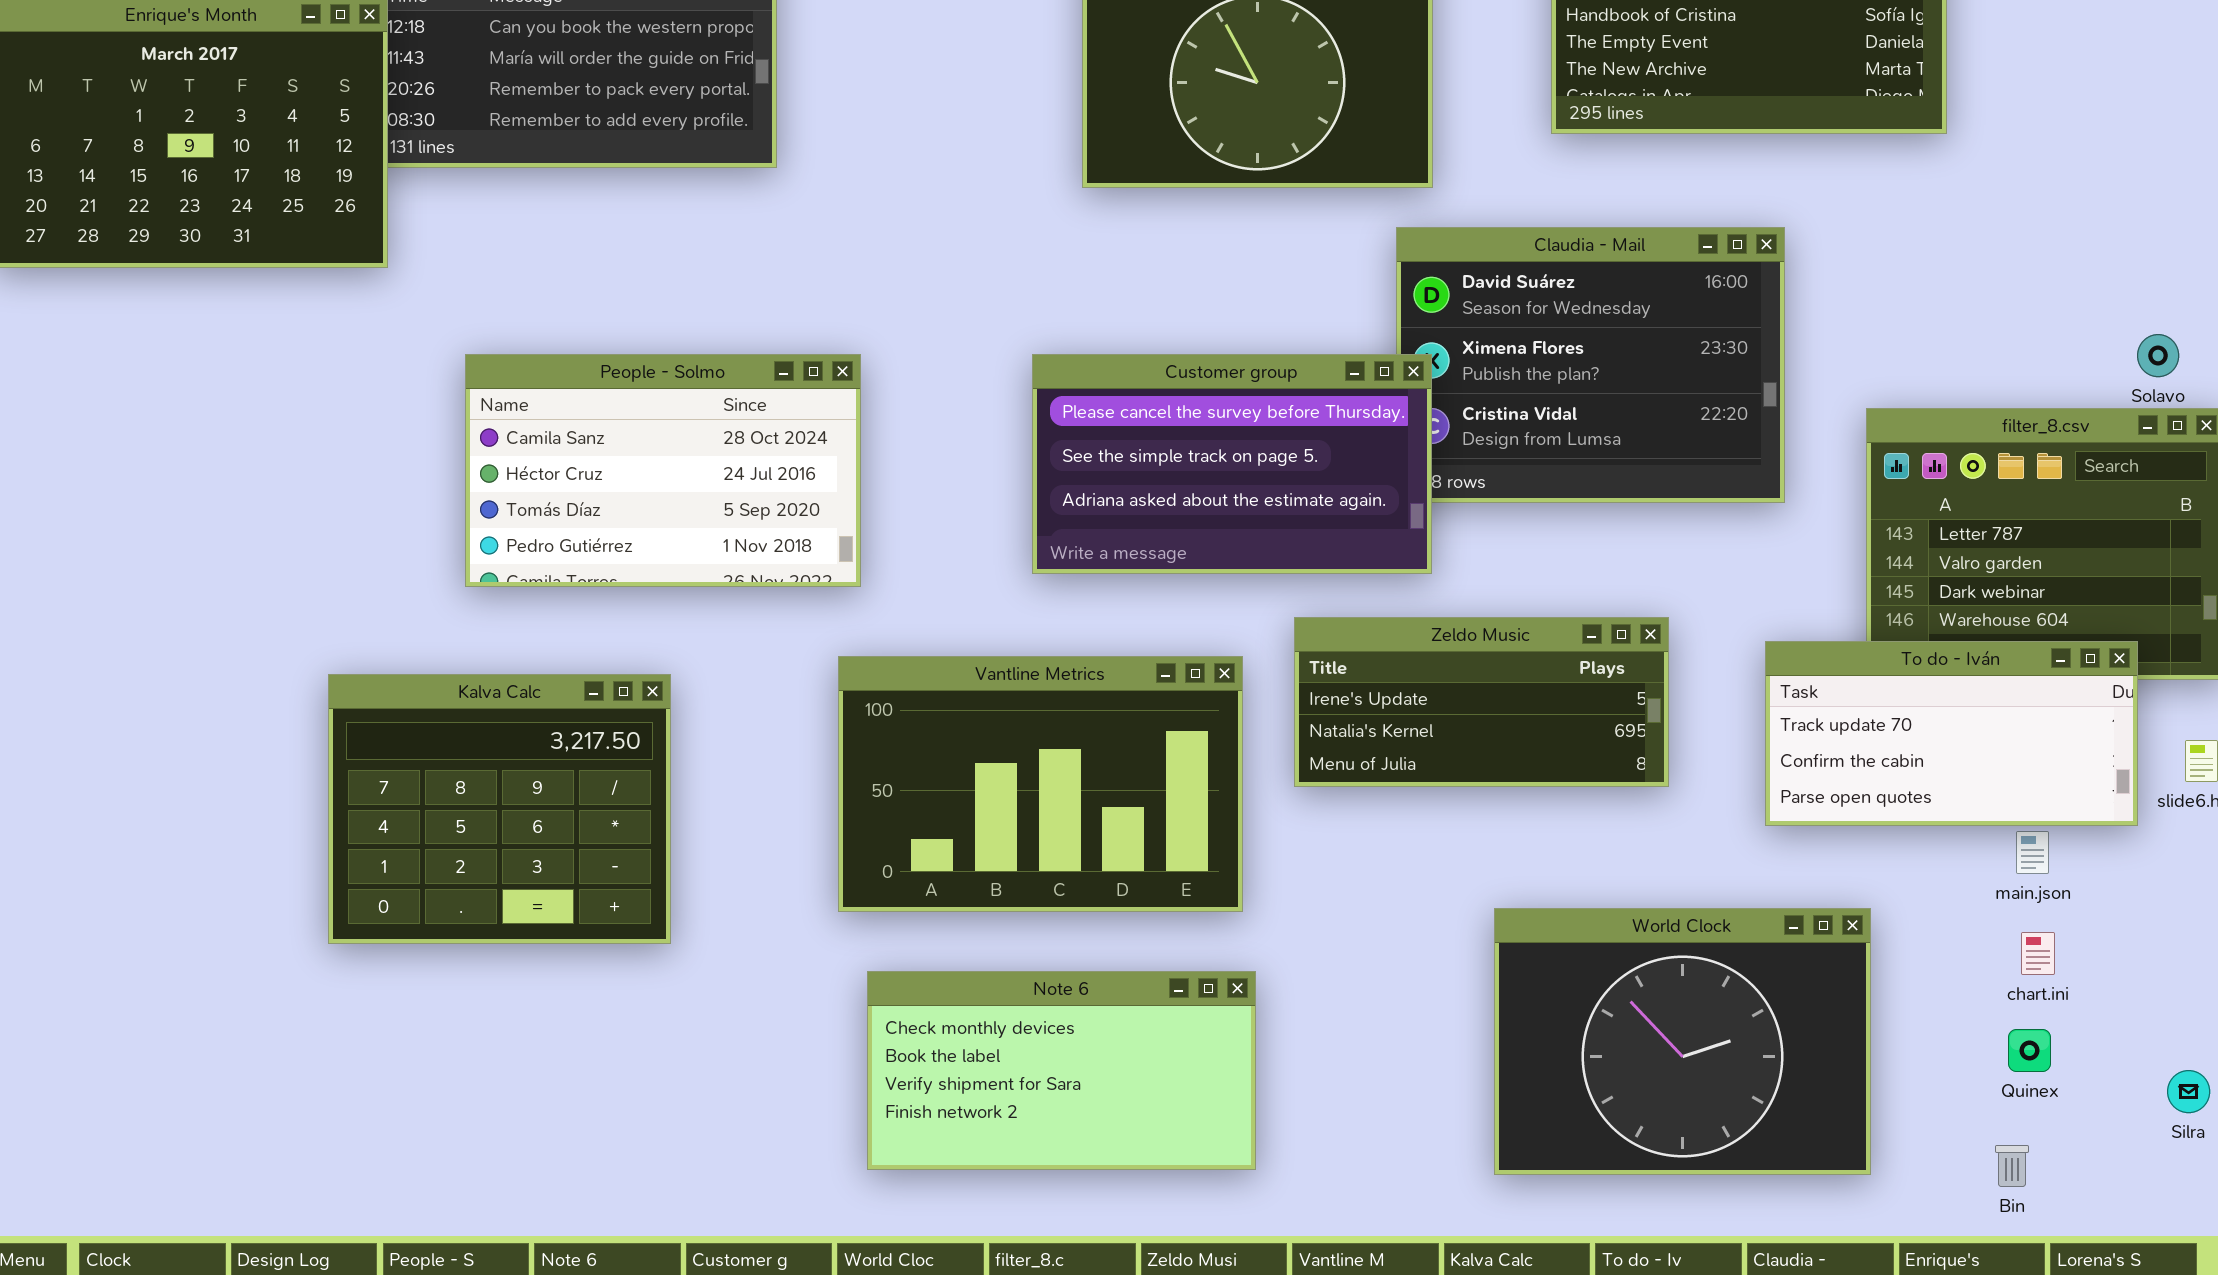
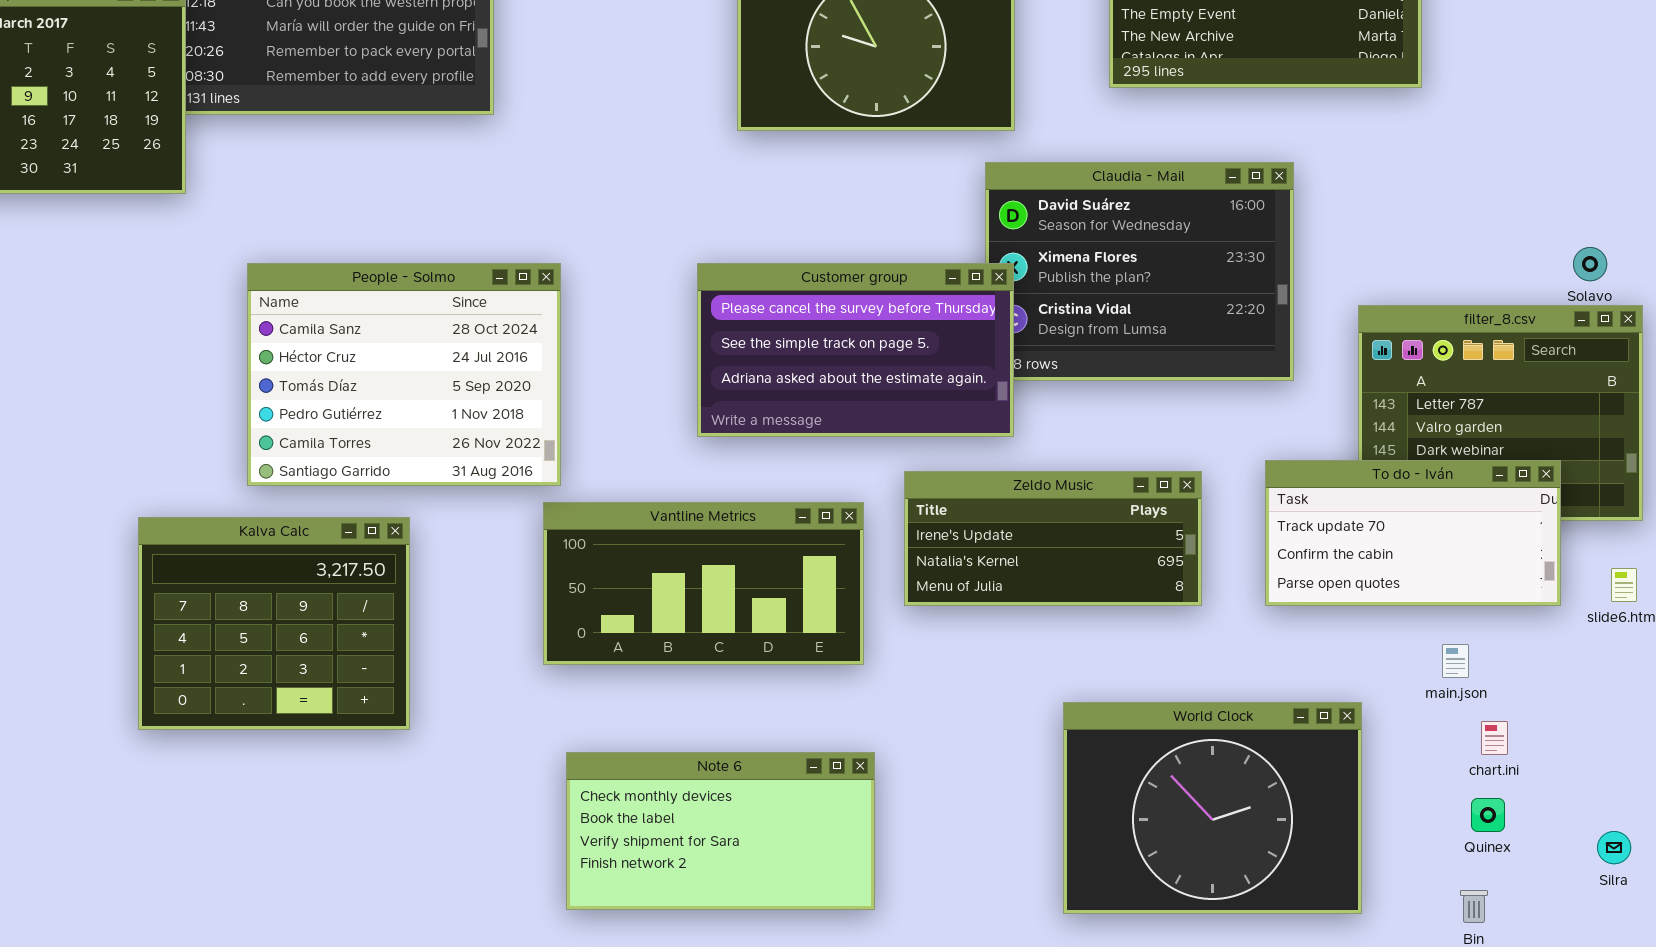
People - Solmo: [465,354,861,587] -> [247,263,561,486], resized
To do - Iván: [1765,641,2138,826] -> [1265,460,1561,606], moved
Vantline Metrics: [838,656,1243,912] -> [543,502,864,665], resized
main.json: [2016,831,2049,874] -> [1442,644,1469,678], moved

